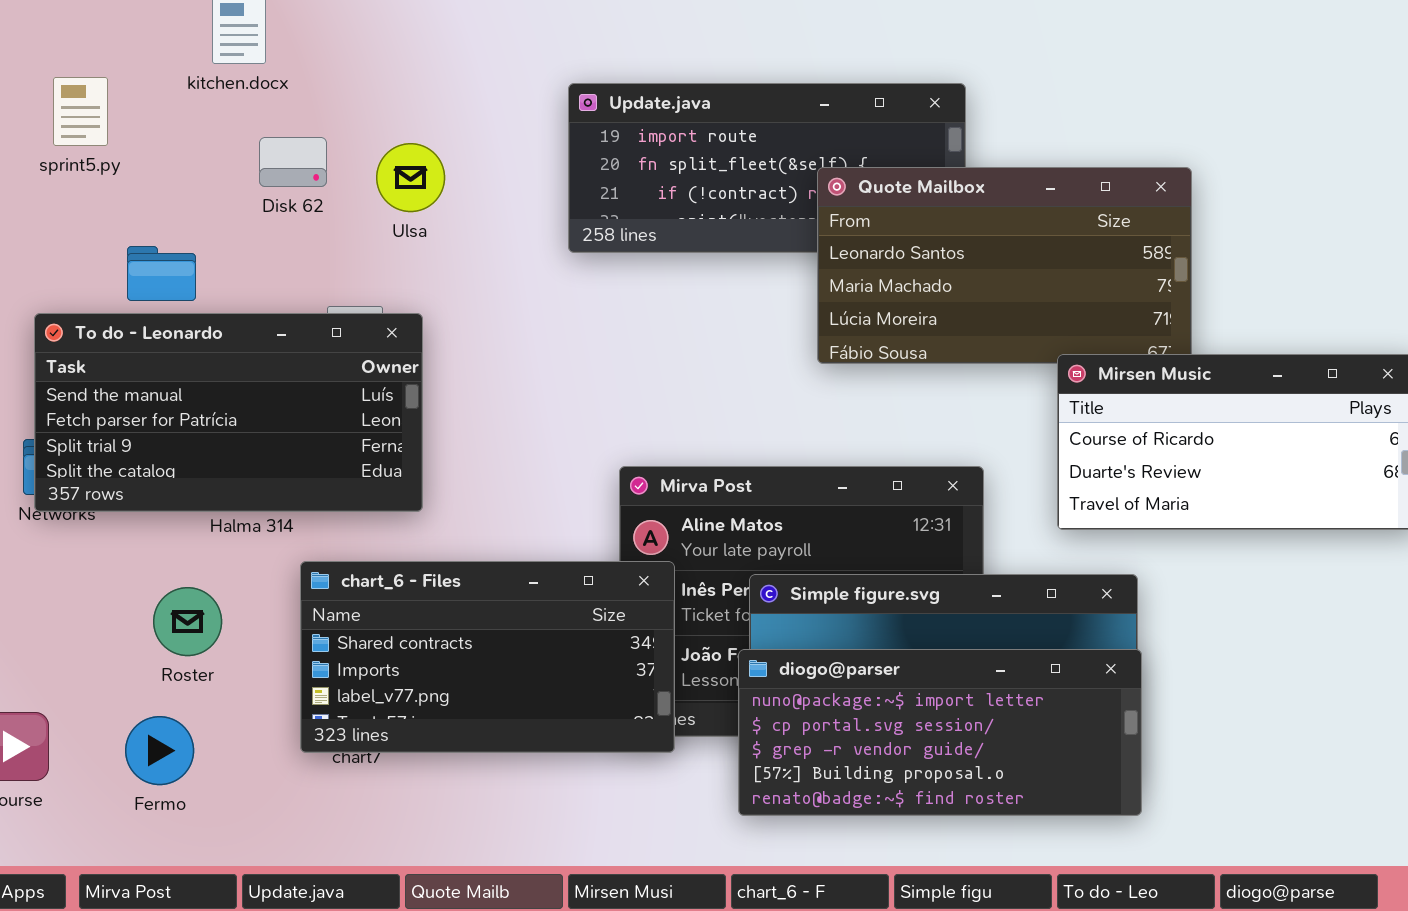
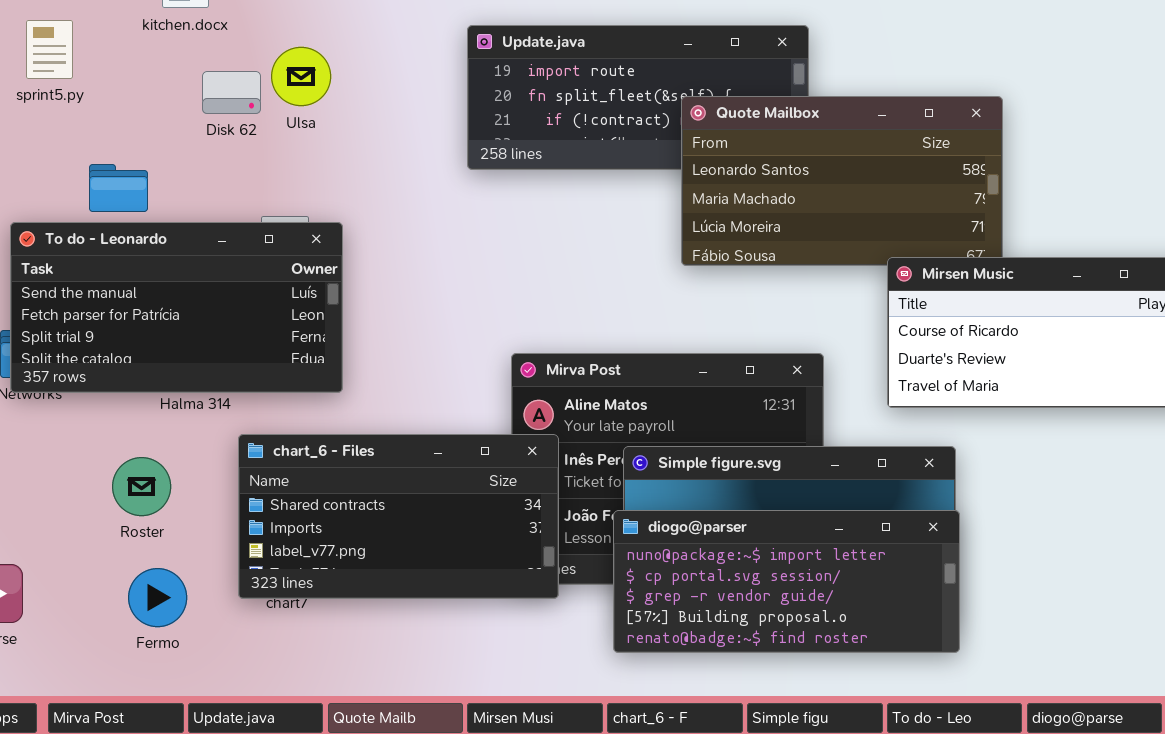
Ulsa: [376,143,445,212] -> [271,47,331,106], moved
Fermo: [125,716,194,785] -> [128,568,187,627], moved

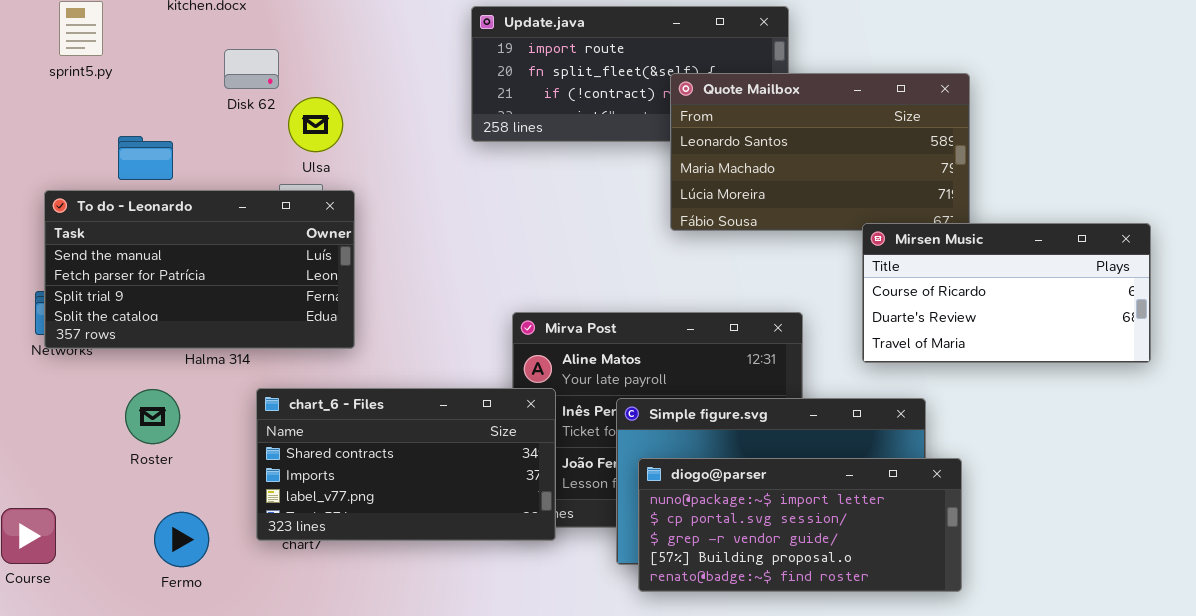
Ulsa: [271,47,331,106] -> [288,97,343,152], moved
Roster: [112,457,171,516] -> [125,389,180,444], moved
diogo@parser: [613,510,960,653] -> [638,458,962,592], moved

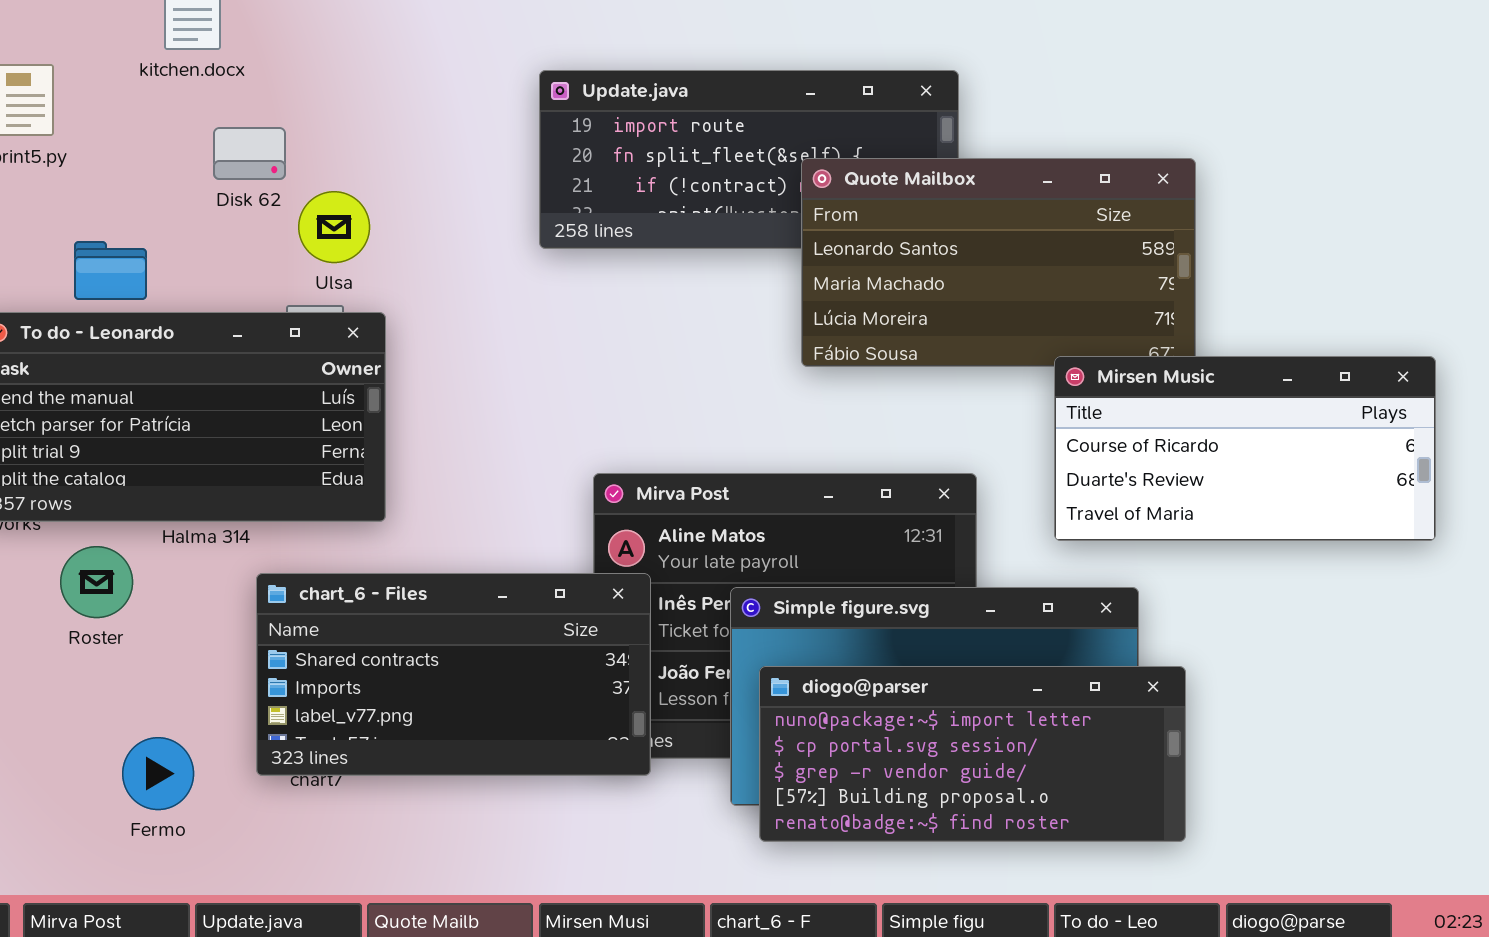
Roster: [125,389,180,444] -> [60,546,133,618], moved

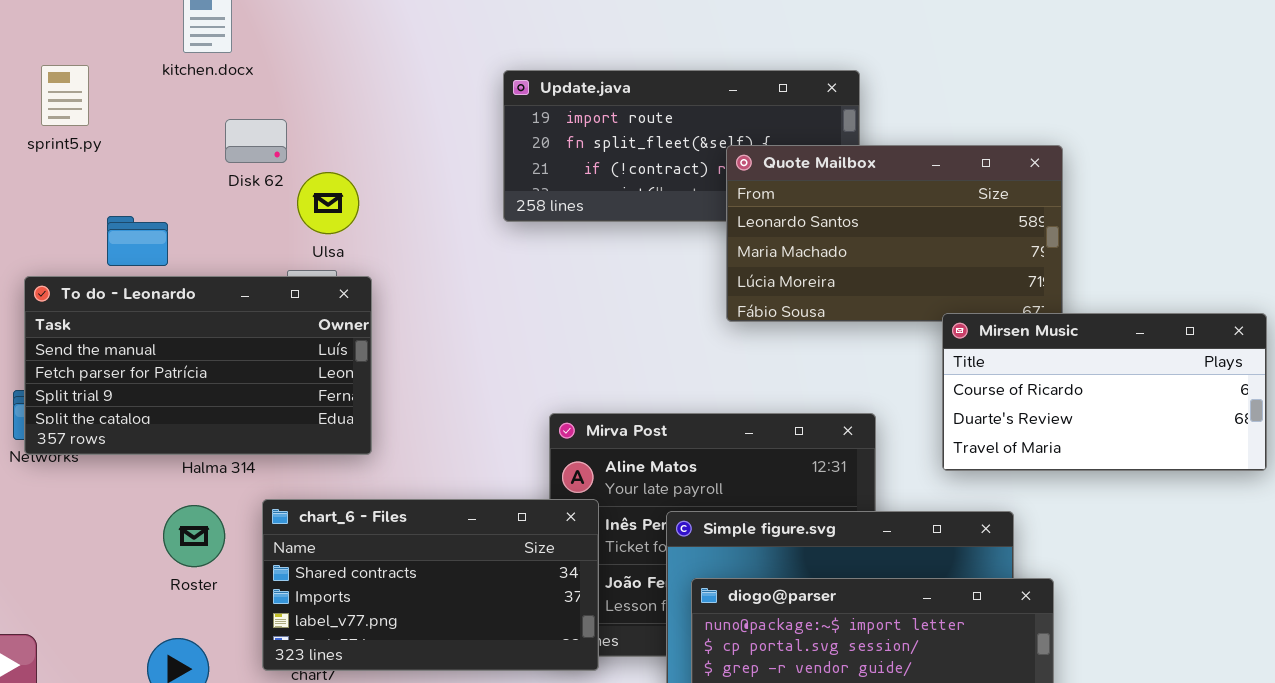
Roster: [60,546,133,618] -> [163,505,225,567], moved

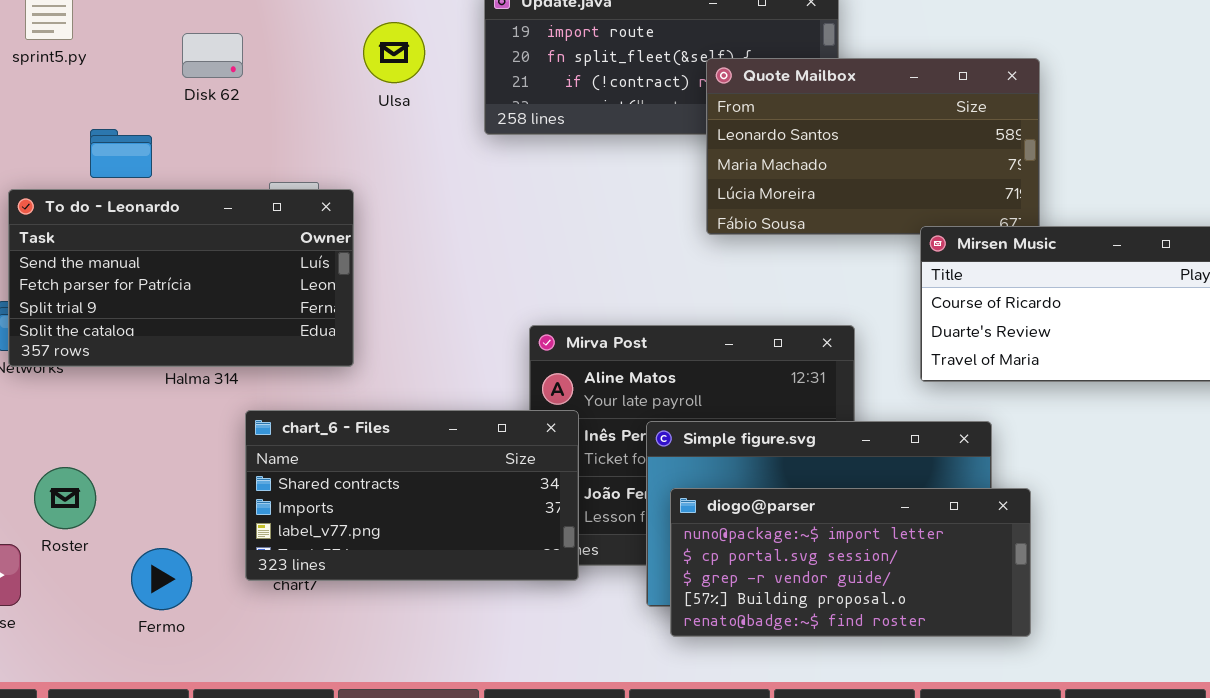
Disk 62: [225,119,287,163] -> [182,33,243,78], moved
Ulsa: [297,172,359,234] -> [363,22,425,83], moved
Roster: [163,505,225,567] -> [34,467,96,529], moved

